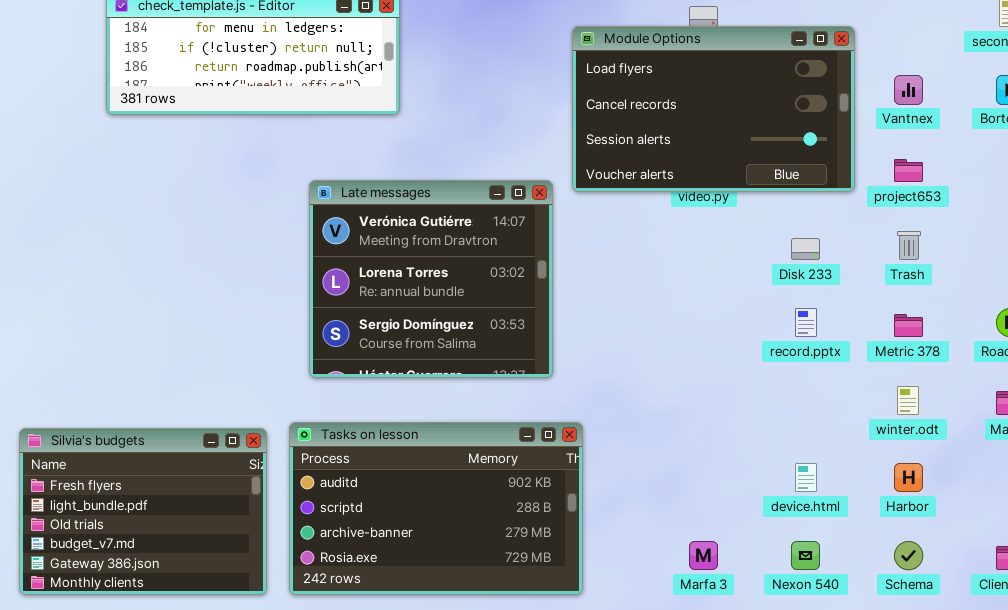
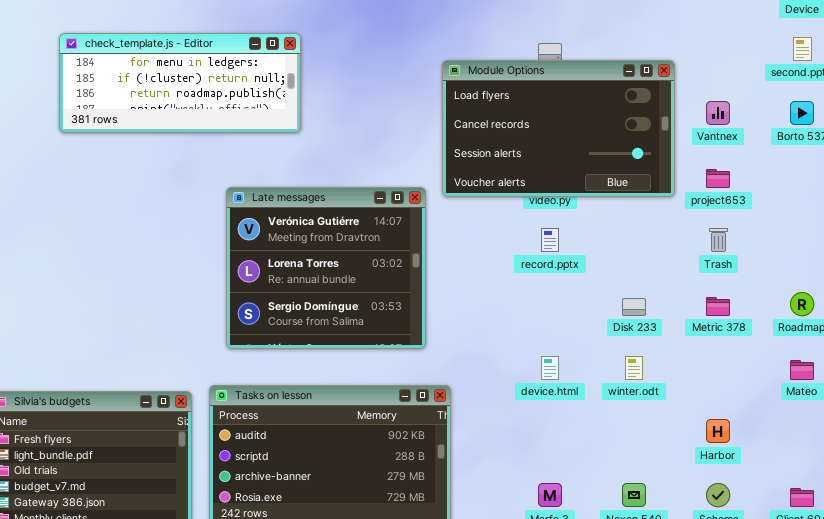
Disk 233: [791,238,820,260] -> [622,298,646,316], moved
record.pptx: [795,308,817,337] -> [541,228,559,252], moved
winter.odt: [897,386,919,415] -> [625,356,643,380], moved
device.html: [795,463,817,492] -> [541,356,559,380], moved

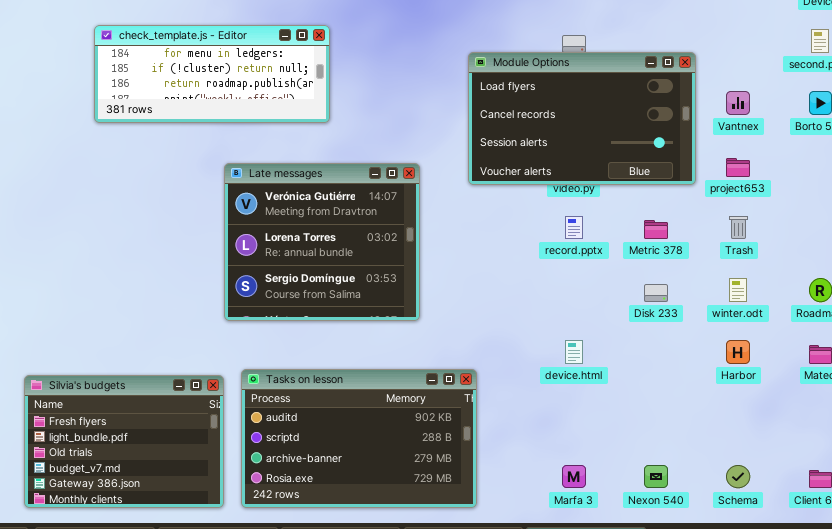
Late messages: [226,187,426,349] -> [224,163,420,321], moved
Metric 378: [706,297,730,316] -> [644,220,668,239], moved
winter.odt: [625,356,643,380] -> [729,278,747,302], moved
Harbor: [706,419,730,443] -> [726,340,750,364], moved

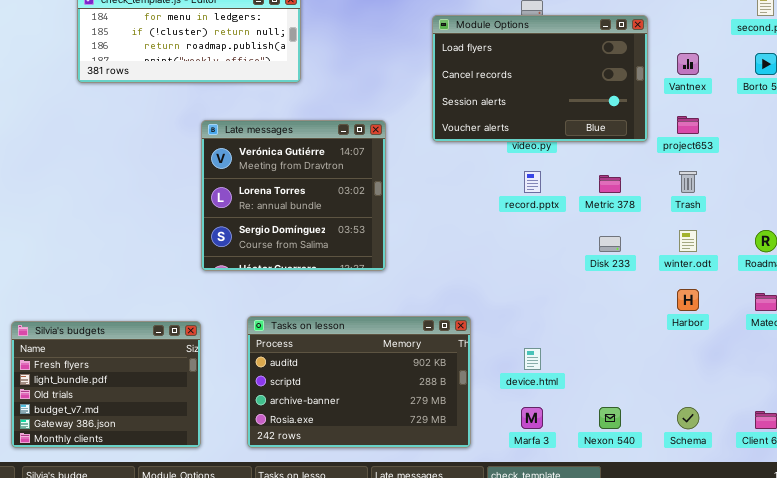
device.html: [565,340,583,364] -> [524,348,541,370], moved
Tasks on lesson: [241,369,477,508] -> [247,316,471,448], moved

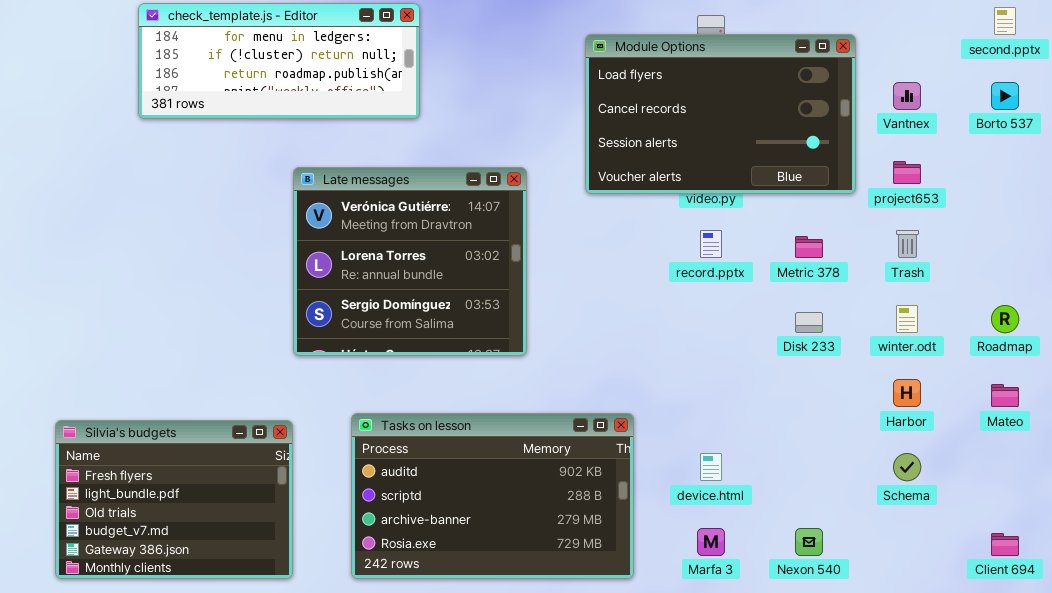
Schema: [677,407,699,429] -> [893,453,921,481], moved

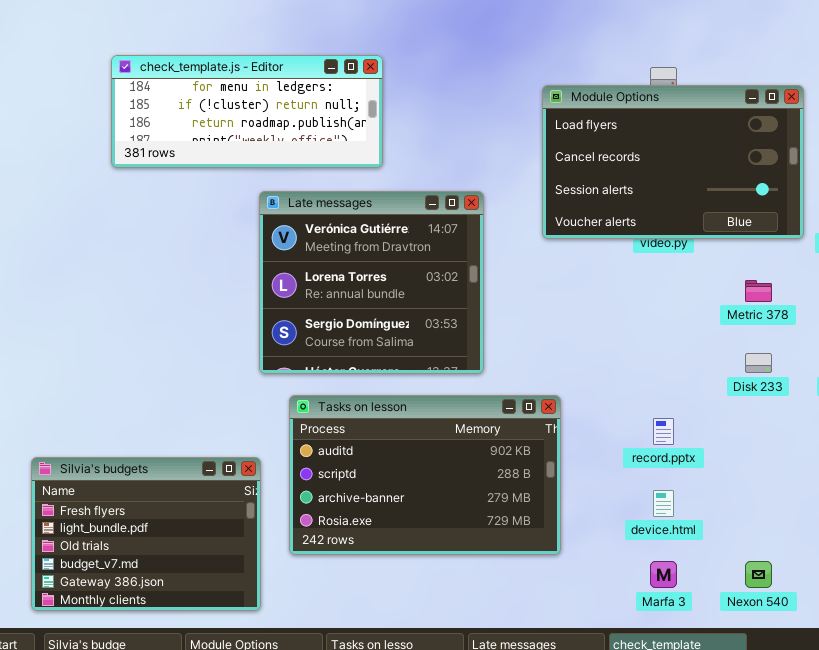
Late messages: [293,167,527,356] -> [259,191,484,374], moved
record.pptx: [700,230,722,258] -> [653,418,674,445], moved
Tasks on lesson: [351,413,634,579] -> [289,395,561,555], moved

